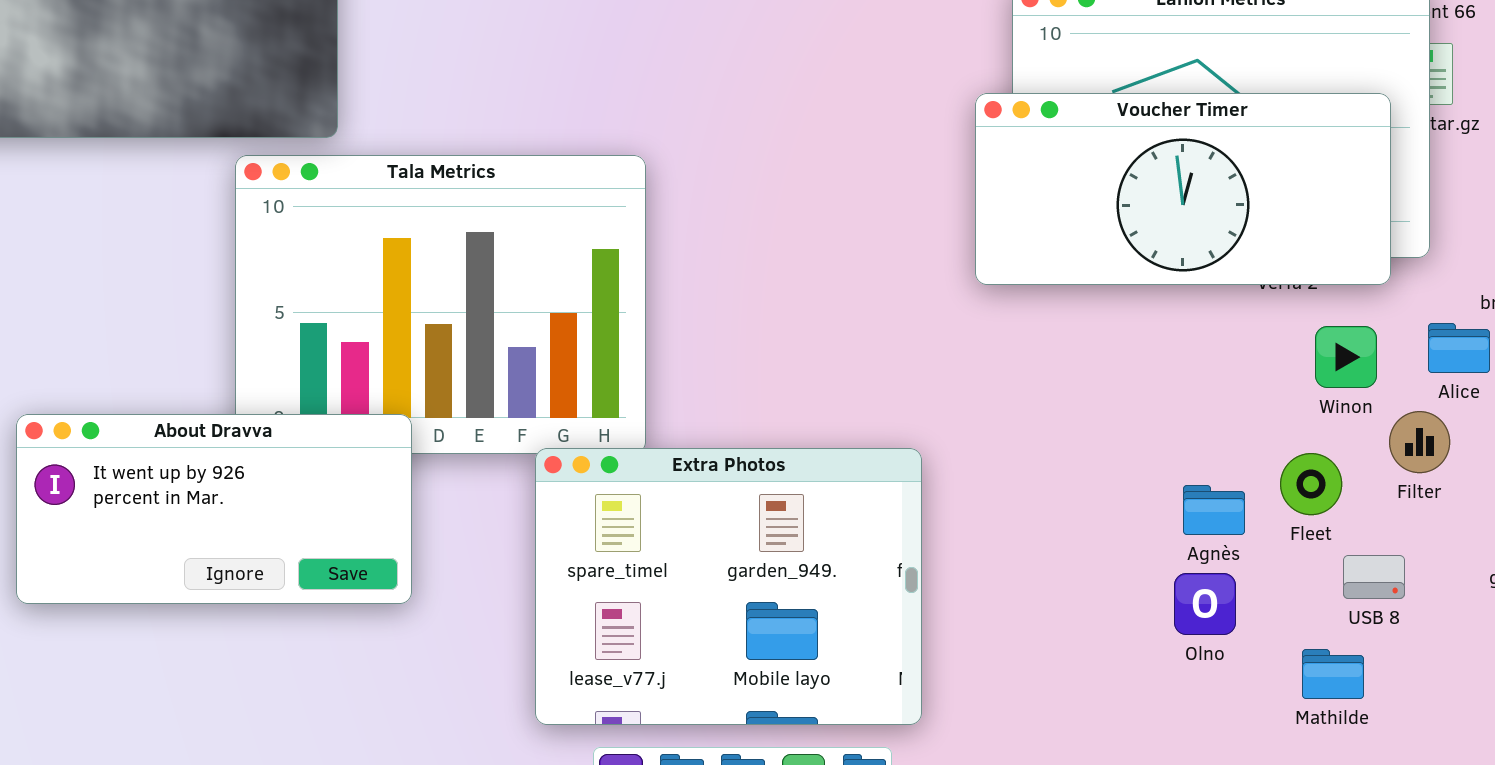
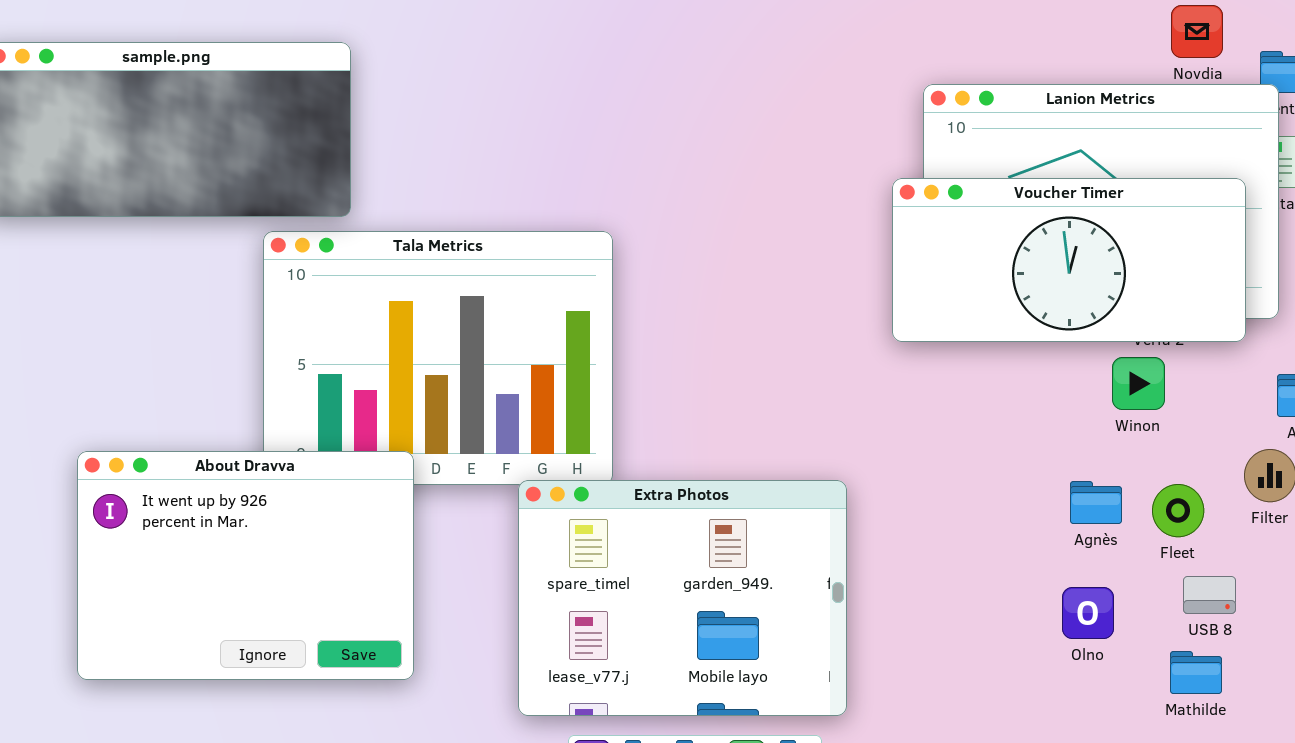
Winon: [1315,326,1377,388] -> [1112,357,1165,410], moved
About Dravva: [16,414,412,604] -> [77,451,414,680], resized
Agnès: [1183,485,1245,535] -> [1070,481,1122,524], moved
USB 8: [1343,555,1405,599] -> [1183,576,1236,614], moved

